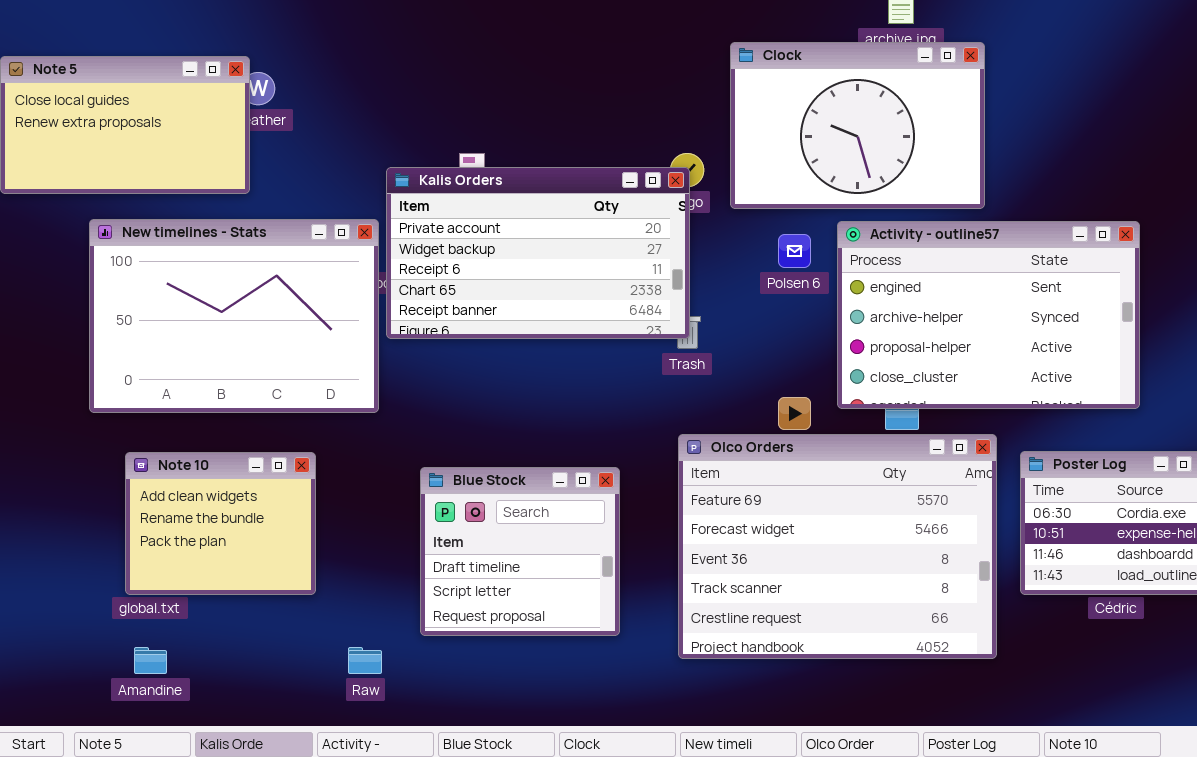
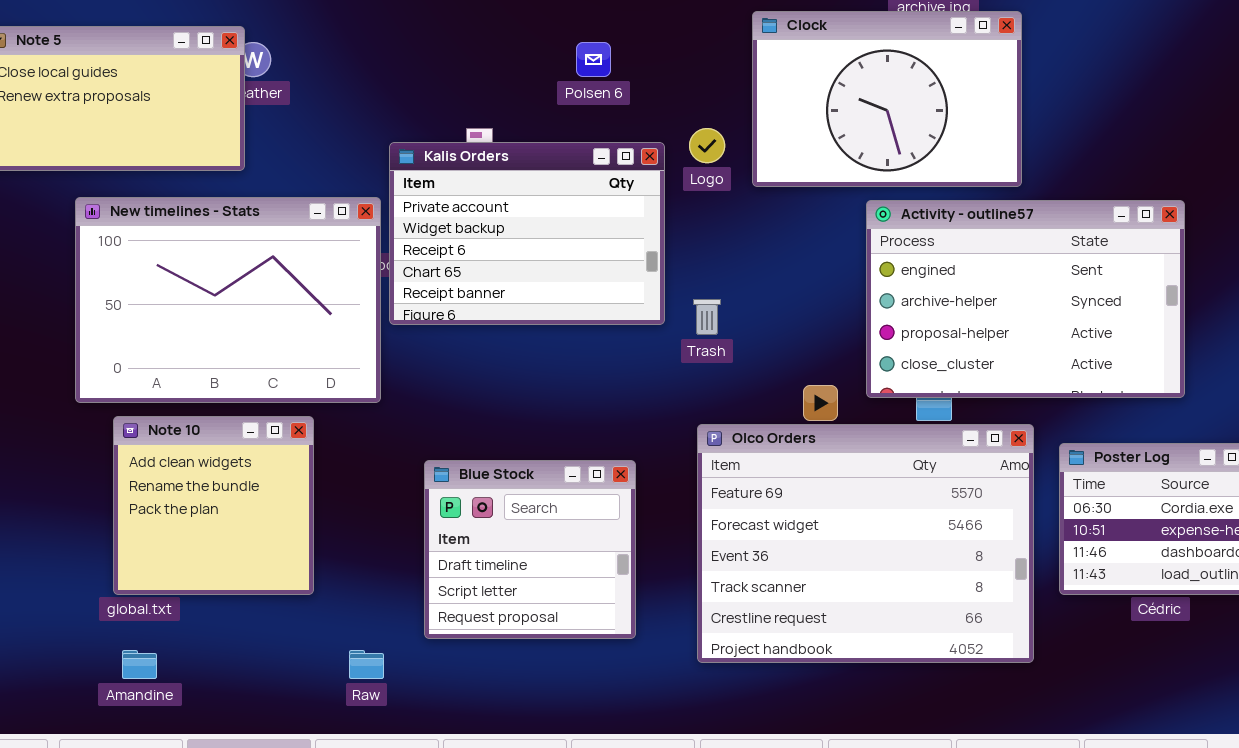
Kalis Orders: [386,167,690,339] -> [389,142,665,325], resized
Polsen 6: [778,234,811,268] -> [576,42,611,77], moved
Note 10: [125,452,316,595] -> [113,416,314,595], resized

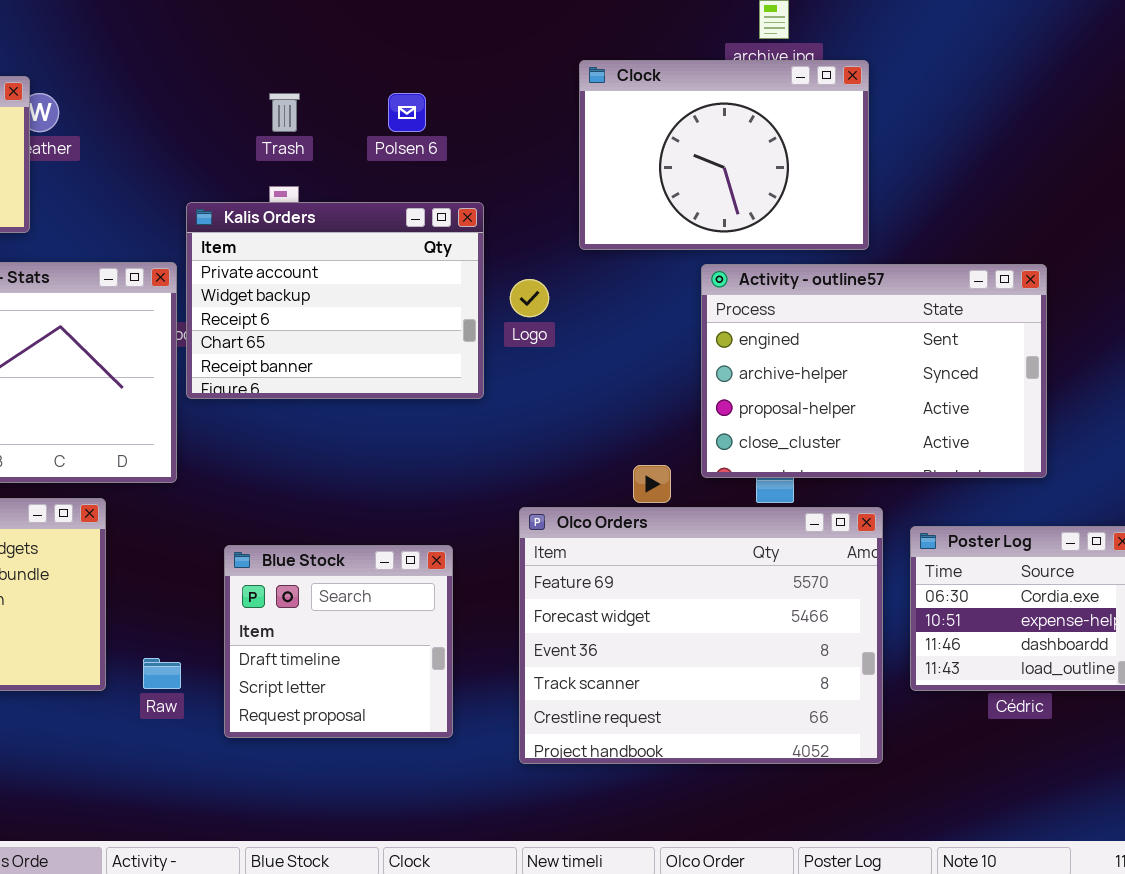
Logo: [689,128,725,163] -> [510,279,549,317], moved
Trash: [693,299,721,335] -> [269,93,300,132], moved
Raw: [349,650,384,679] -> [143,658,181,689], moved

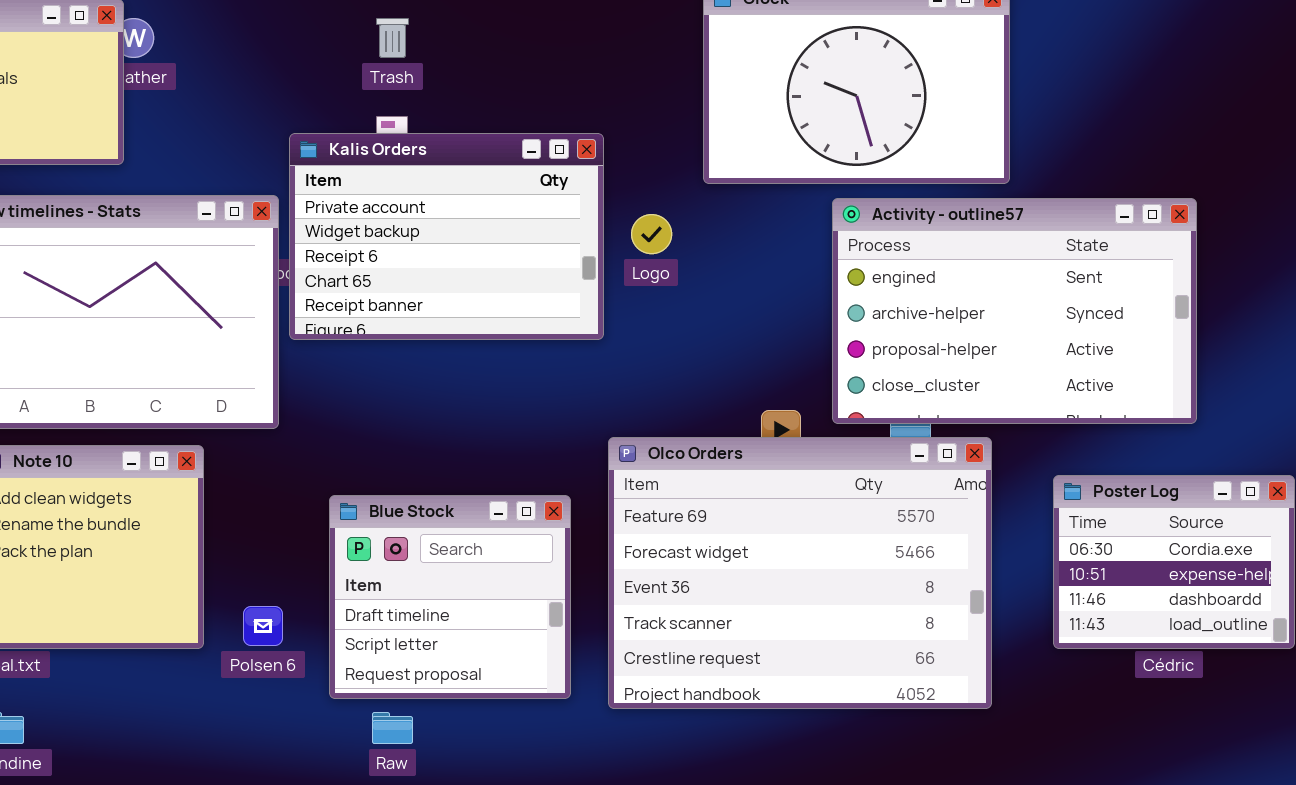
Polsen 6: [388,93,426,132] -> [243,606,283,646], moved
Olco Orders: [519,507,883,764] -> [608,437,992,709], moved
Raw: [143,658,181,689] -> [372,712,413,744], moved

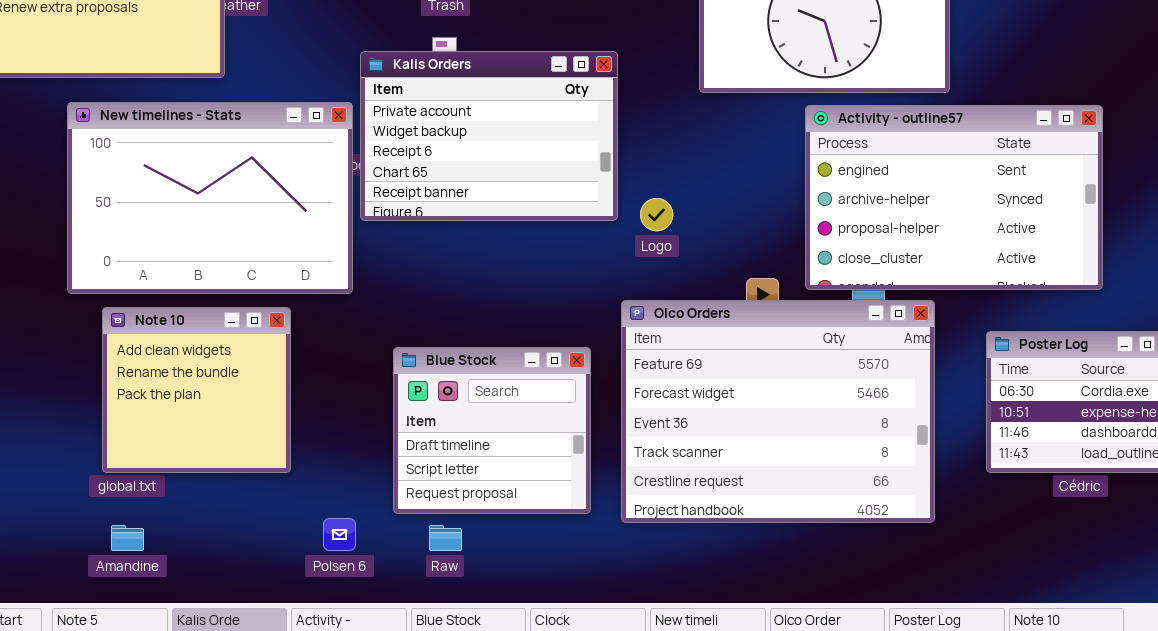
Logo: [631,214,672,254] -> [640,198,673,231], moved
Polsen 6: [243,606,283,646] -> [323,518,356,551], moved

